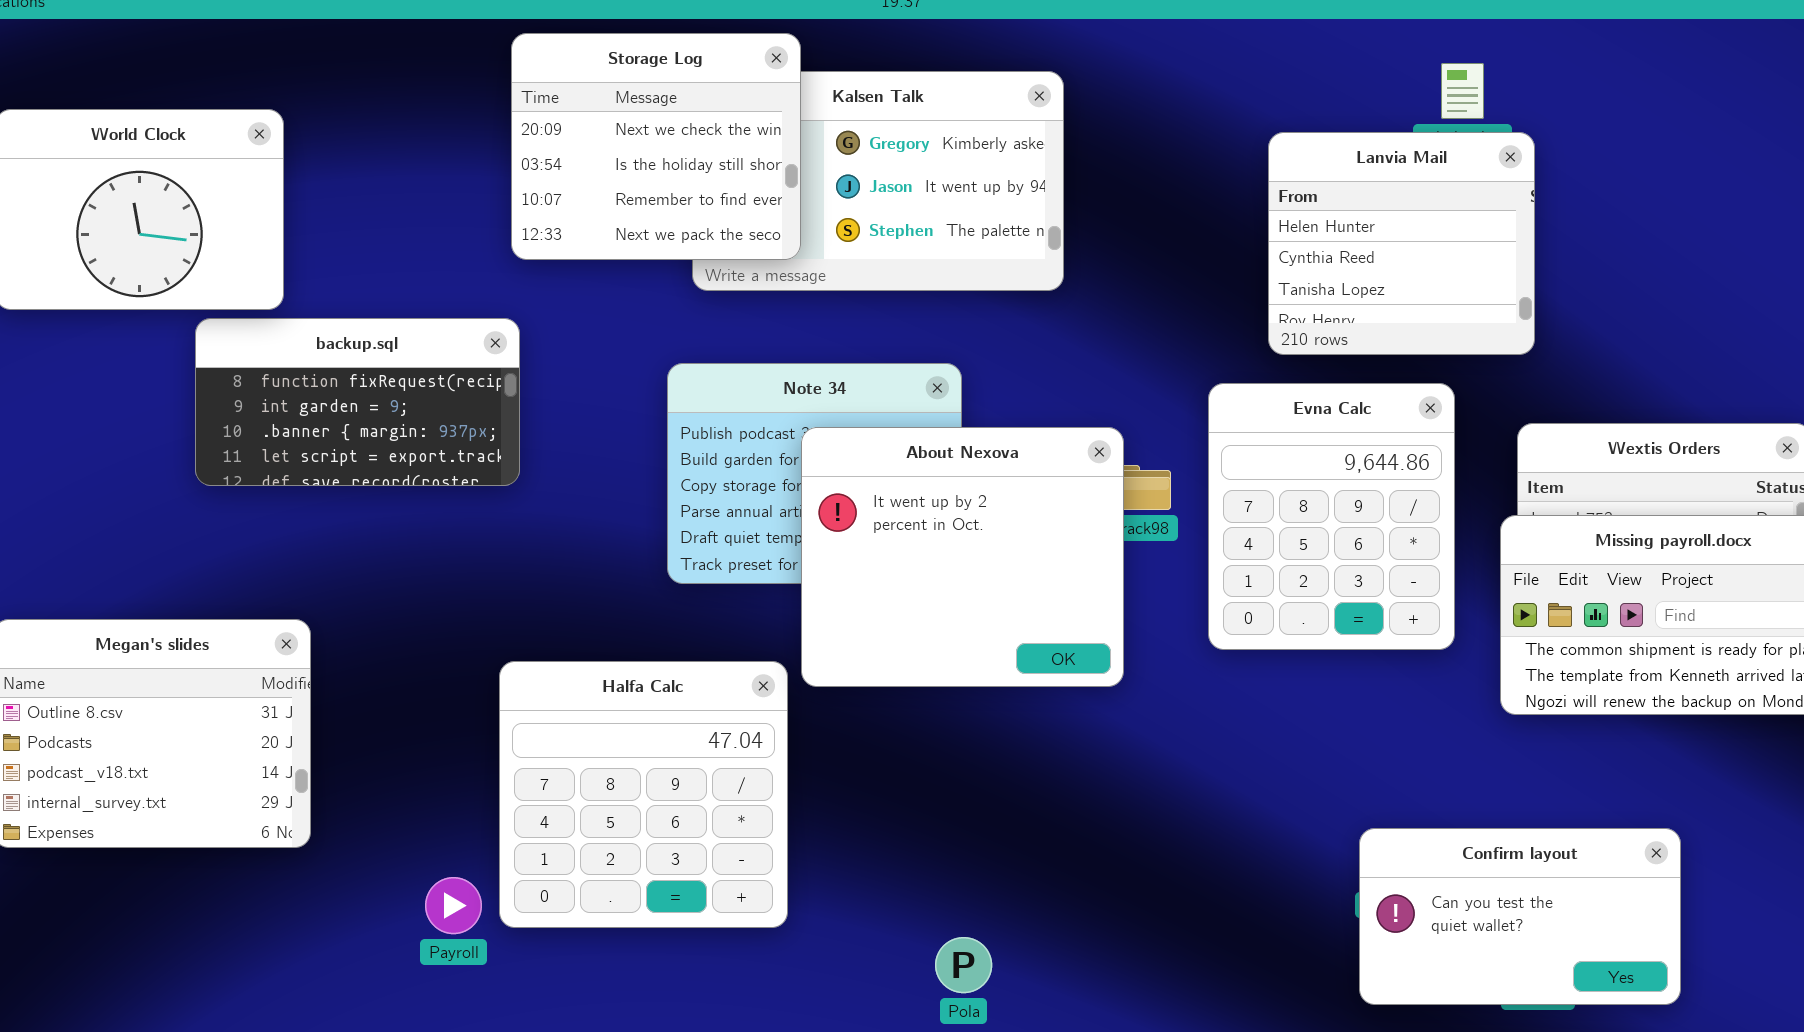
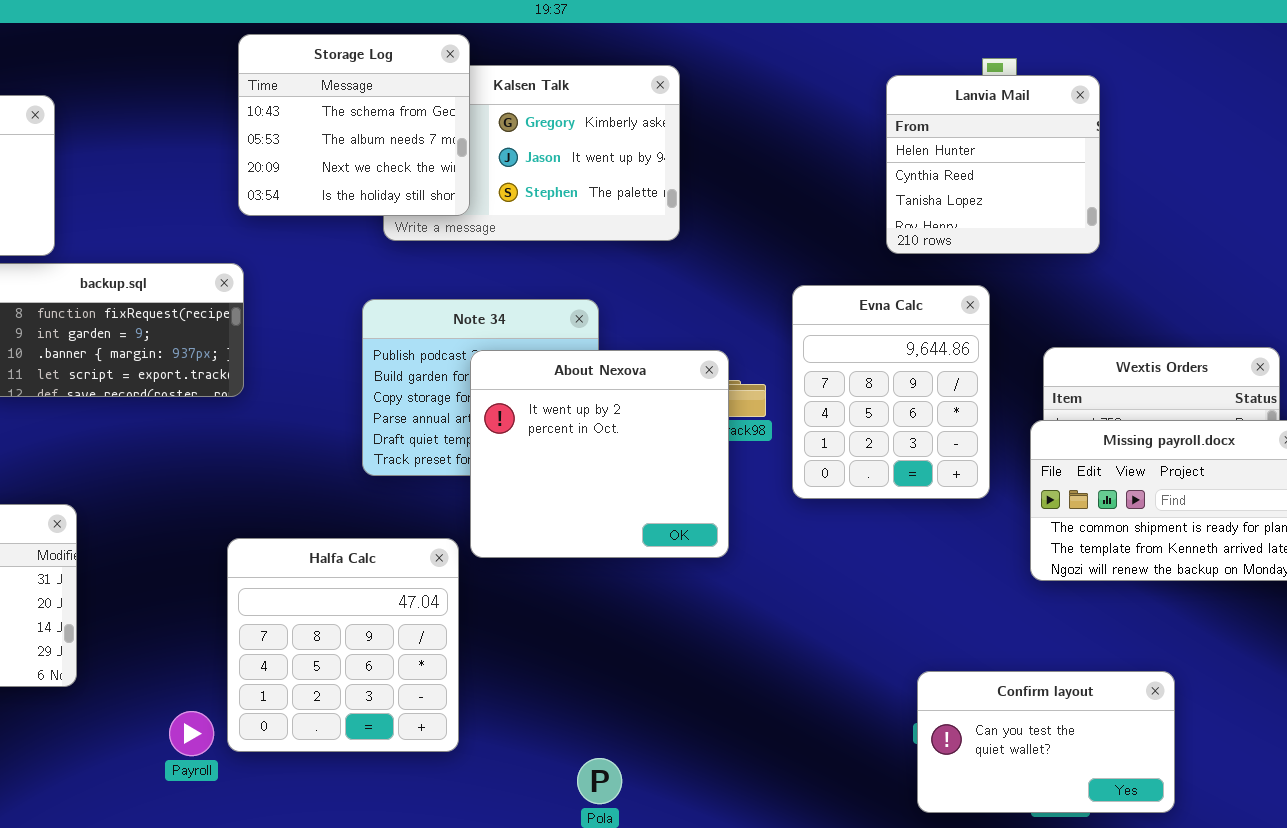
Storage Log: [511,33,801,260] -> [238,34,470,216], scrolled up 2 rows
Lanvia Mail: [1268,132,1535,355] -> [886,75,1100,254], moved
Evna Calc: [1208,383,1455,650] -> [792,285,990,499], moved

